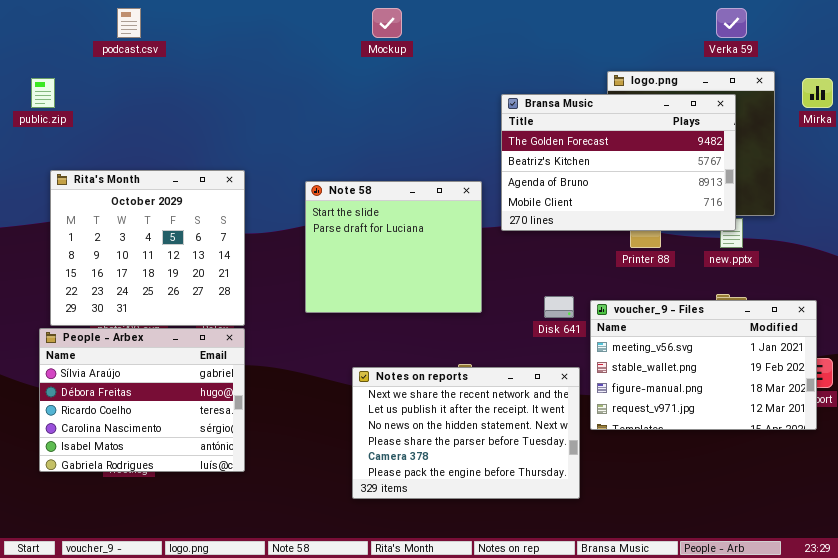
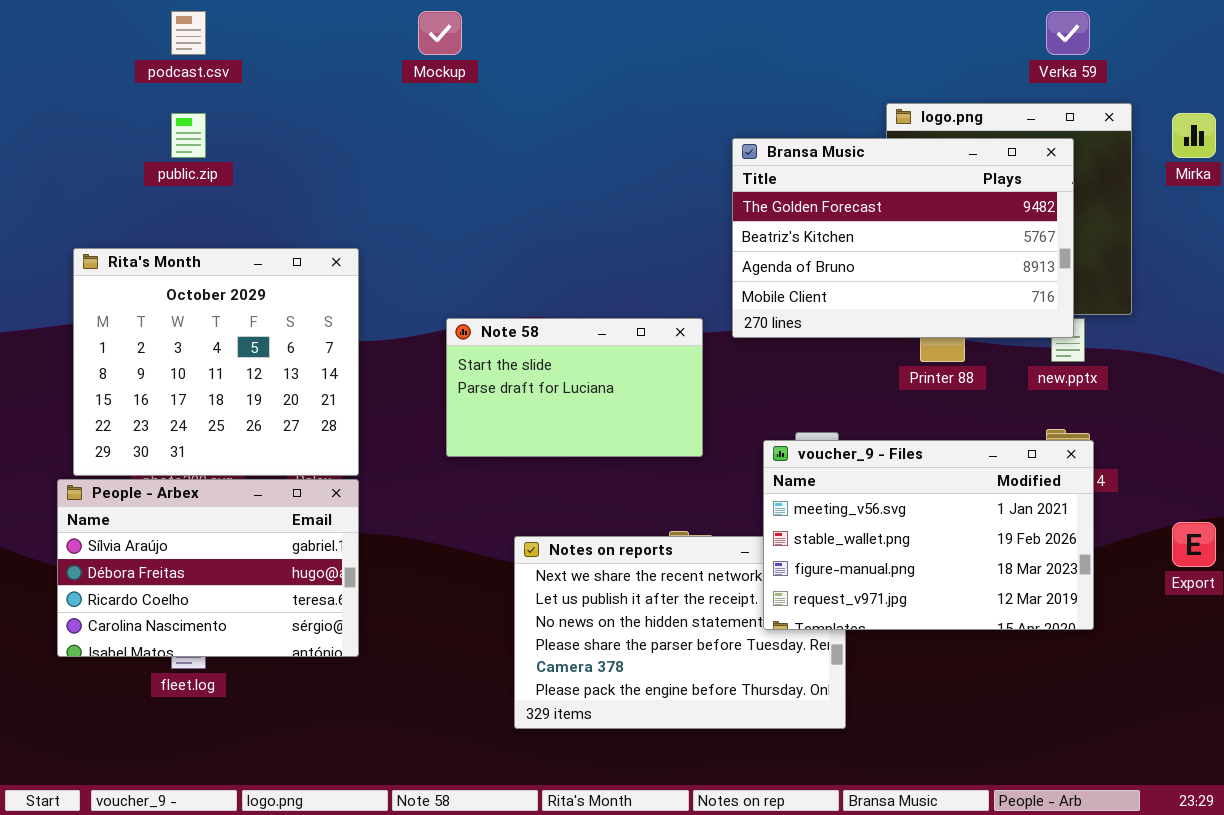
Mockup: [372,8,402,38] -> [418,11,462,55], moved
public.zip: [31,78,55,108] -> [171,113,206,158], moved
Note 58: [305,181,482,313] -> [446,318,703,457], resized
voucher_9 - Files: [590,300,817,430] -> [763,440,1094,630], moved
People - Arbex: [39,328,245,472] -> [57,479,359,657], resized

